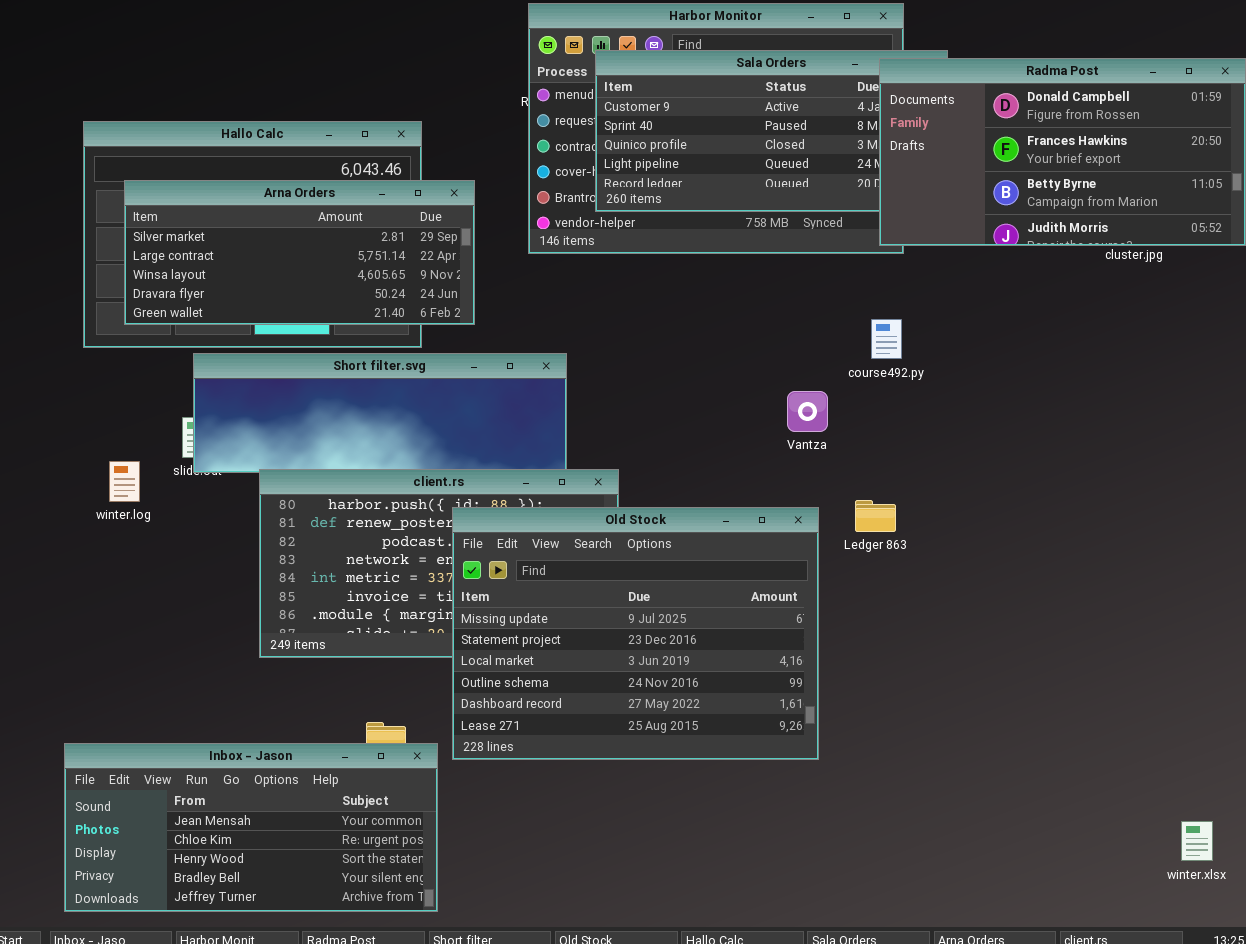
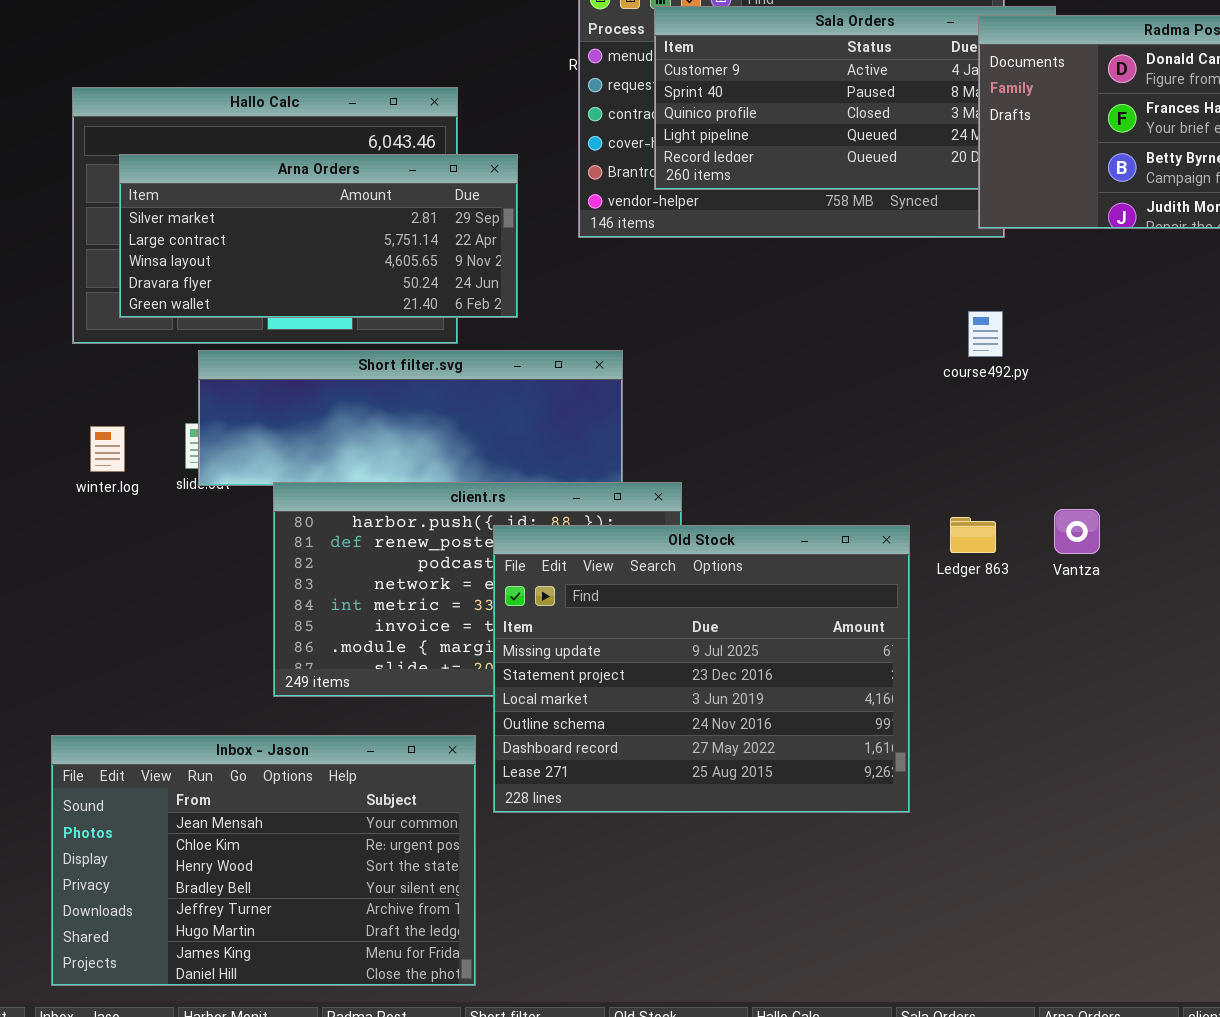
Vantza: [787,391,828,432] -> [1054,509,1100,554], moved
winter.log: [109,461,140,502] -> [90,426,125,472], moved
Inbox - Jason: [64,743,438,912] -> [51,735,476,986], resized

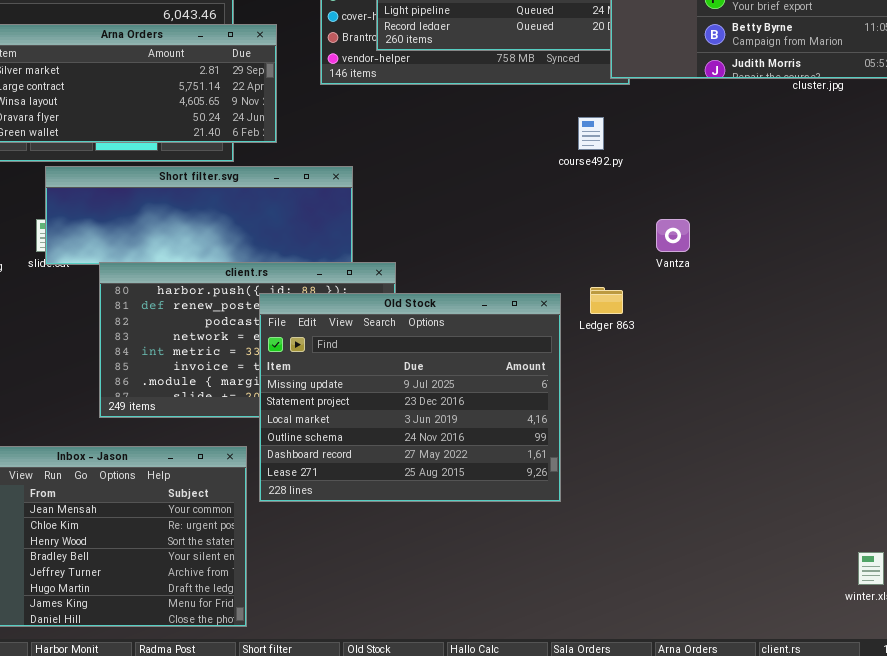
course492.py: [968,311,1003,357] -> [578,117,604,150], moved
Vantza: [1054,509,1100,554] -> [656,219,690,252], moved

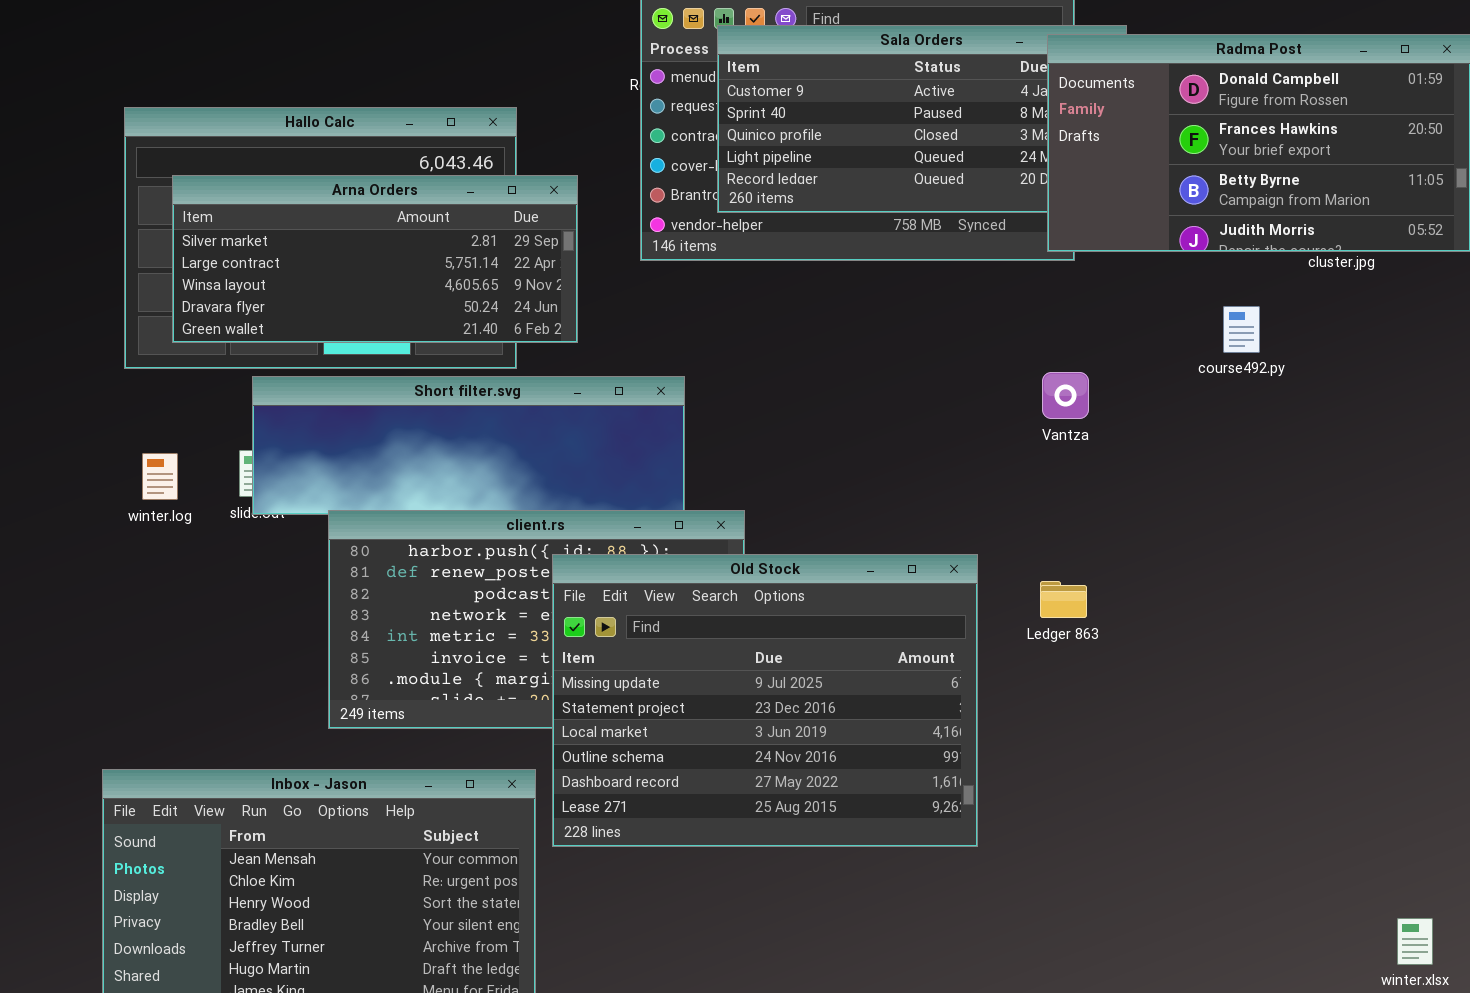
course492.py: [578,117,604,150] -> [1223,306,1260,353], moved
Vantza: [656,219,690,252] -> [1042,372,1089,419], moved
Ledger 863: [590,287,623,314] -> [1040,581,1087,618], moved

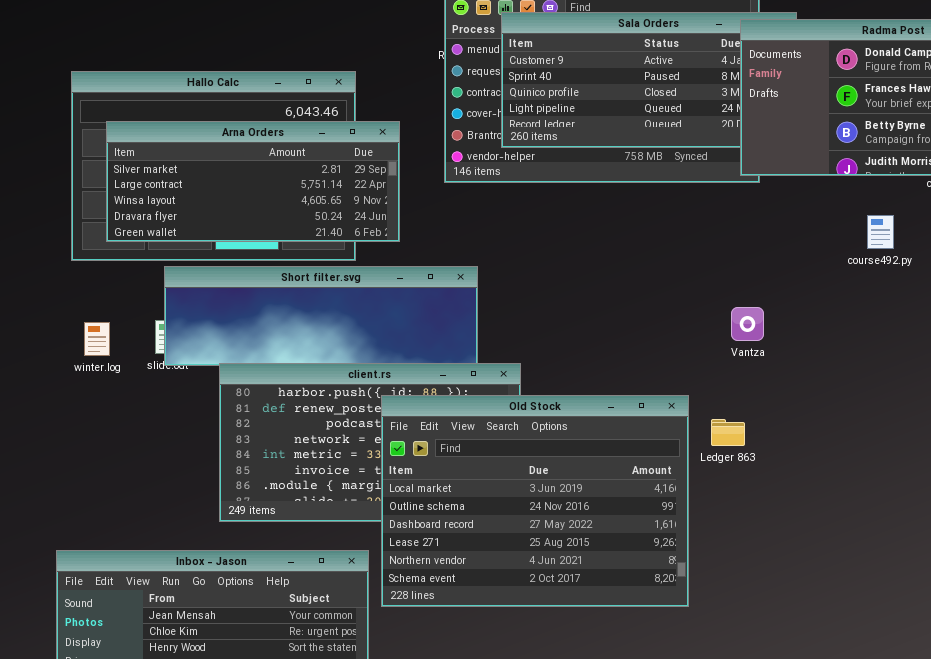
Vantza: [1042,372,1089,419] -> [731,307,764,341], moved
Old Stock: [552,554,978,847] -> [381,395,689,607], scrolled down 2 rows
Ledger 863: [1040,581,1087,618] -> [711,419,745,446], moved

